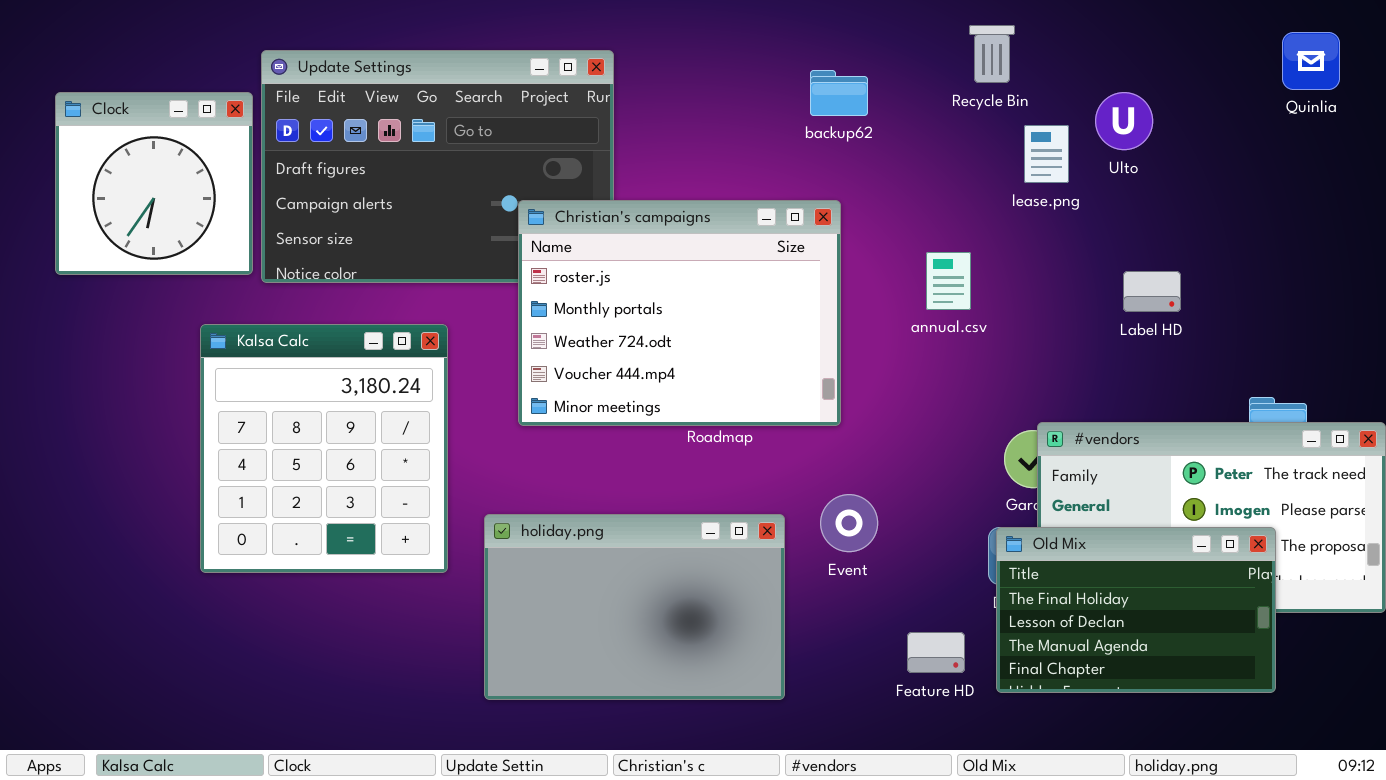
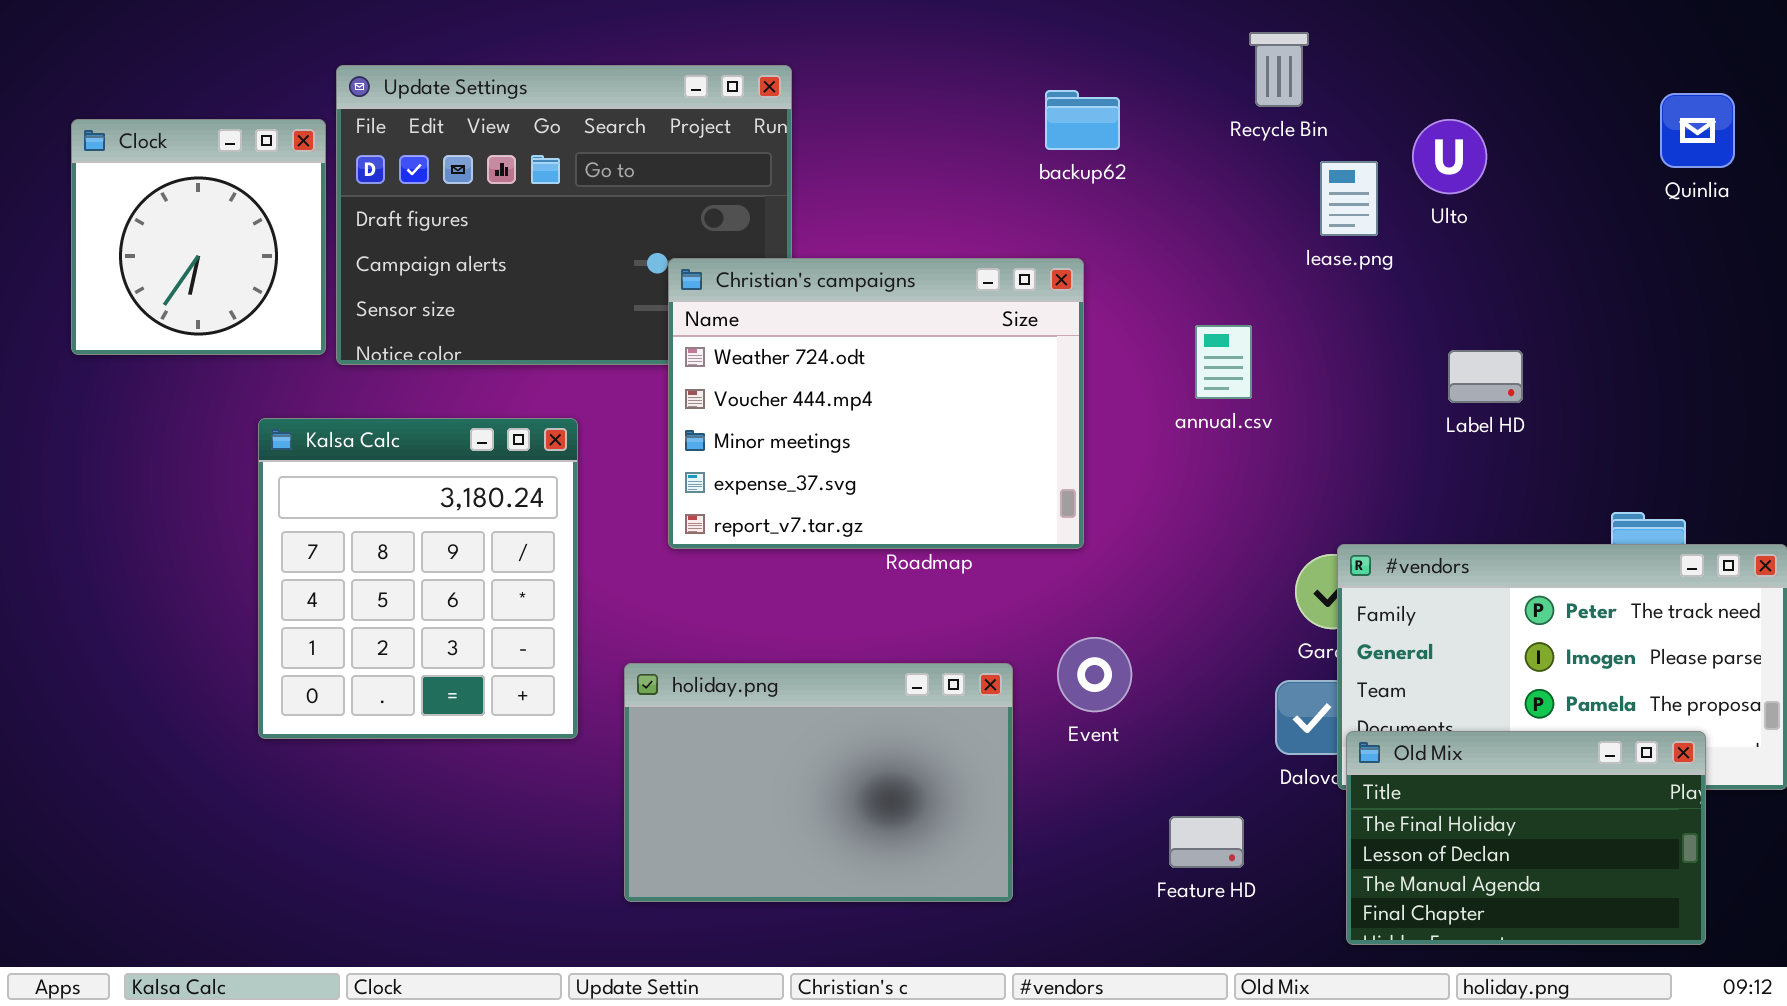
Quinlia: [1282,32,1340,90] -> [1660,93,1735,168], moved
Christian's campaigns: [518,200,841,426] -> [668,258,1084,549], scrolled down 2 rows
Old Mix: [996,527,1276,693] -> [1346,731,1706,945], moved

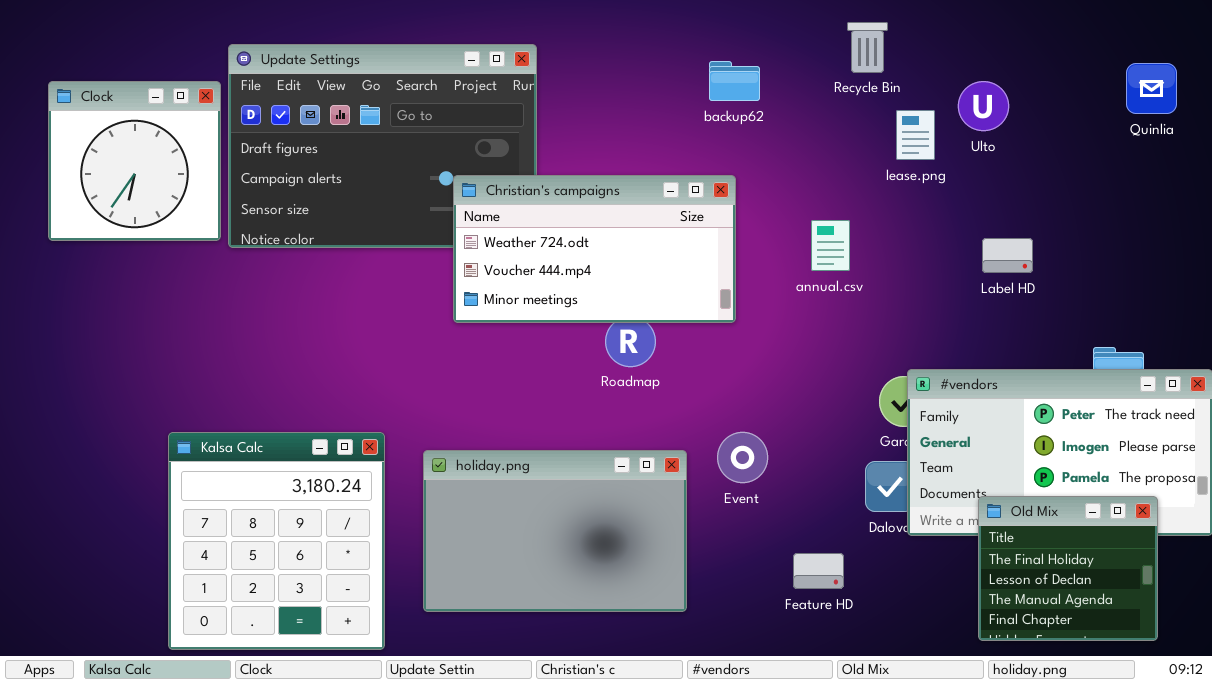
Christian's campaigns: [668,258,1084,549] -> [453,175,736,323], resized
Kalsa Calc: [258,418,578,739] -> [168,432,385,650], moved
Old Mix: [1346,731,1706,945] -> [978,496,1158,641], resized

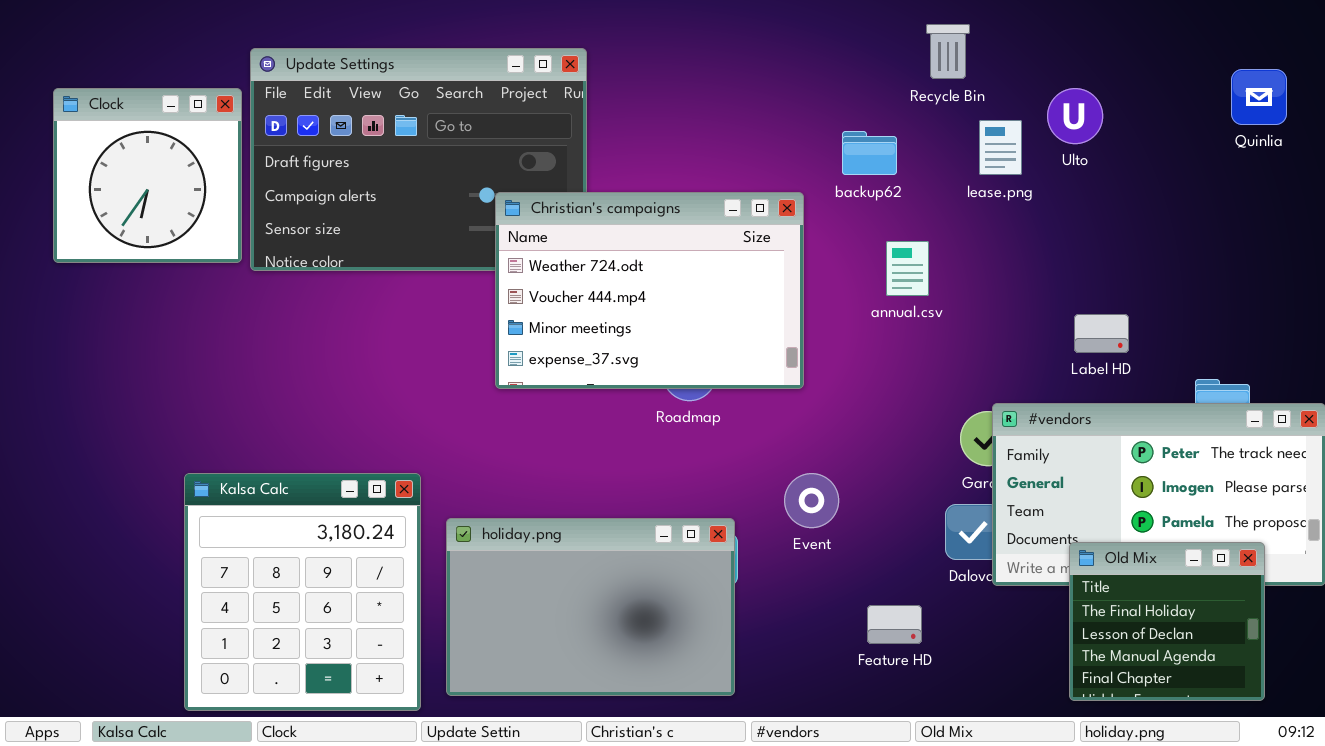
backup62: [709,61,760,101] -> [842,131,897,175], moved
Christian's campaigns: [453,175,736,323] -> [495,192,804,389], resized
Label HD: [982,238,1033,273] -> [1074,314,1129,353], moved
holiday.png: [423,450,687,612] -> [446,518,735,696], moved

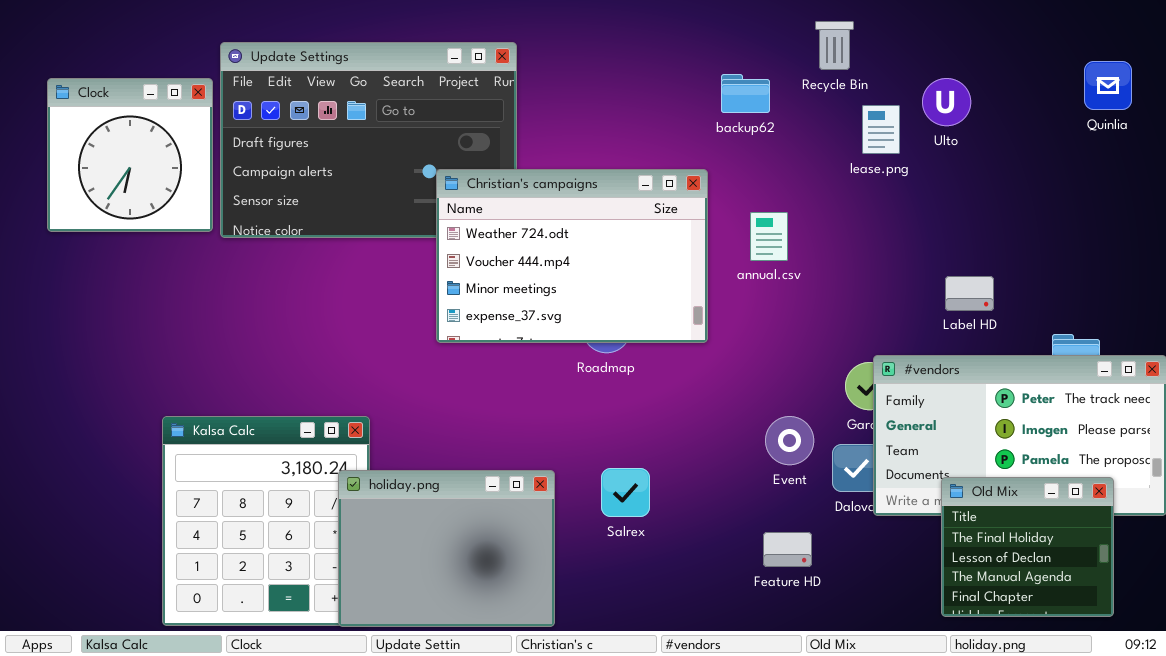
backup62: [842,131,897,175] -> [721,74,770,113], moved
annual.csv: [886,241,929,296] -> [750,212,788,261], moved
Event: [784,473,839,528] -> [765,416,814,465], moved
holiday.png: [446,518,735,696] -> [338,470,555,627], moved, resized

